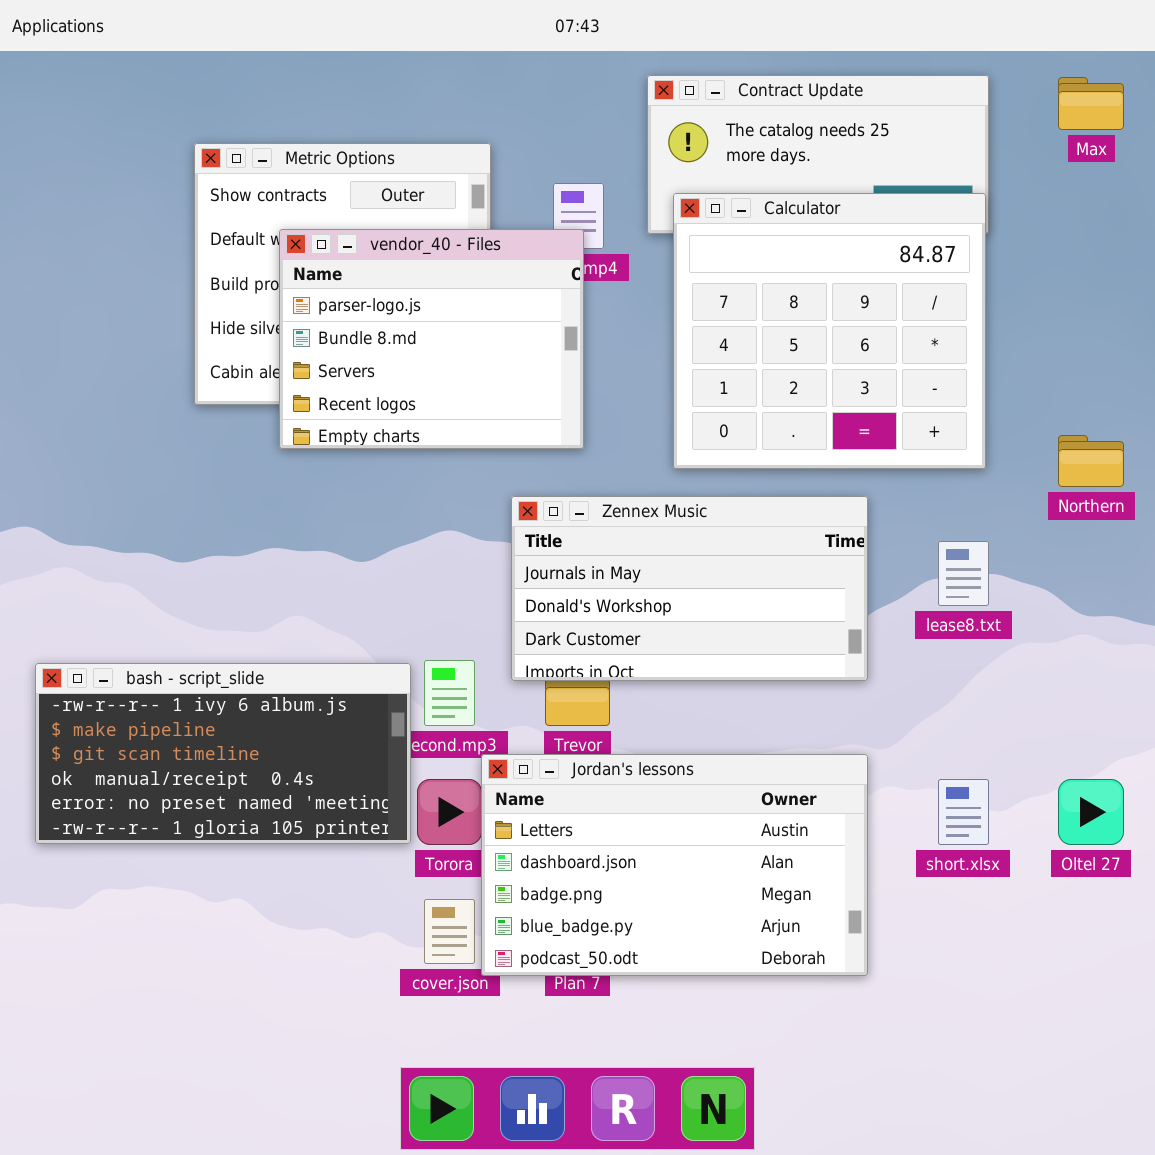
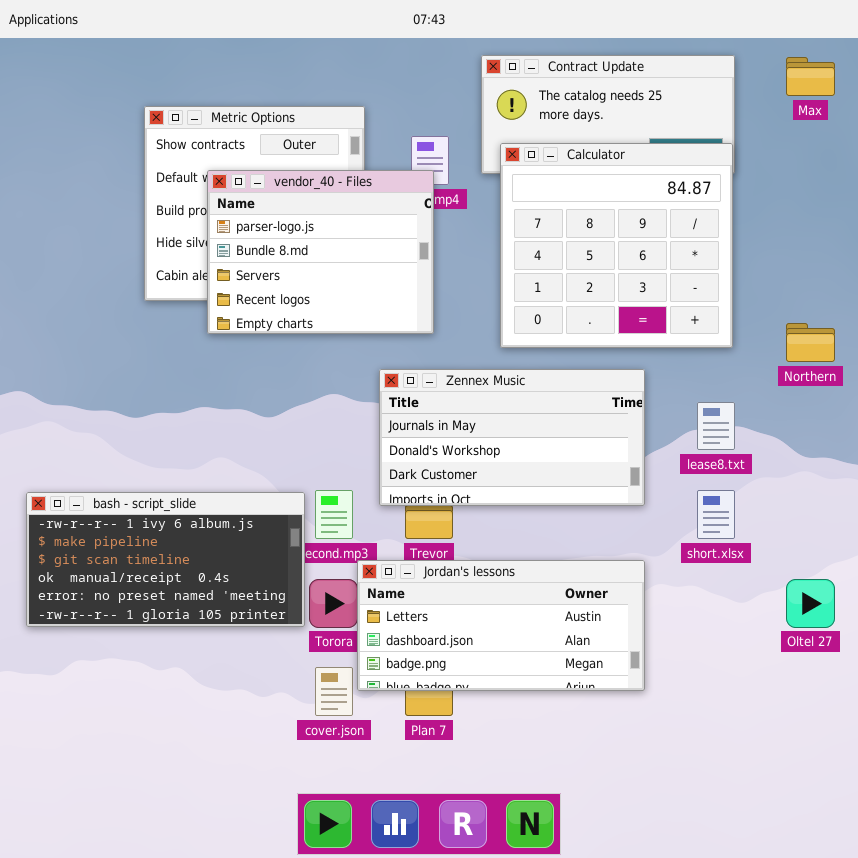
Jordan's lessons: [481,754,868,976] -> [357,560,645,691], resized
short.xlsx: [938,779,989,845] -> [697,490,735,539], moved

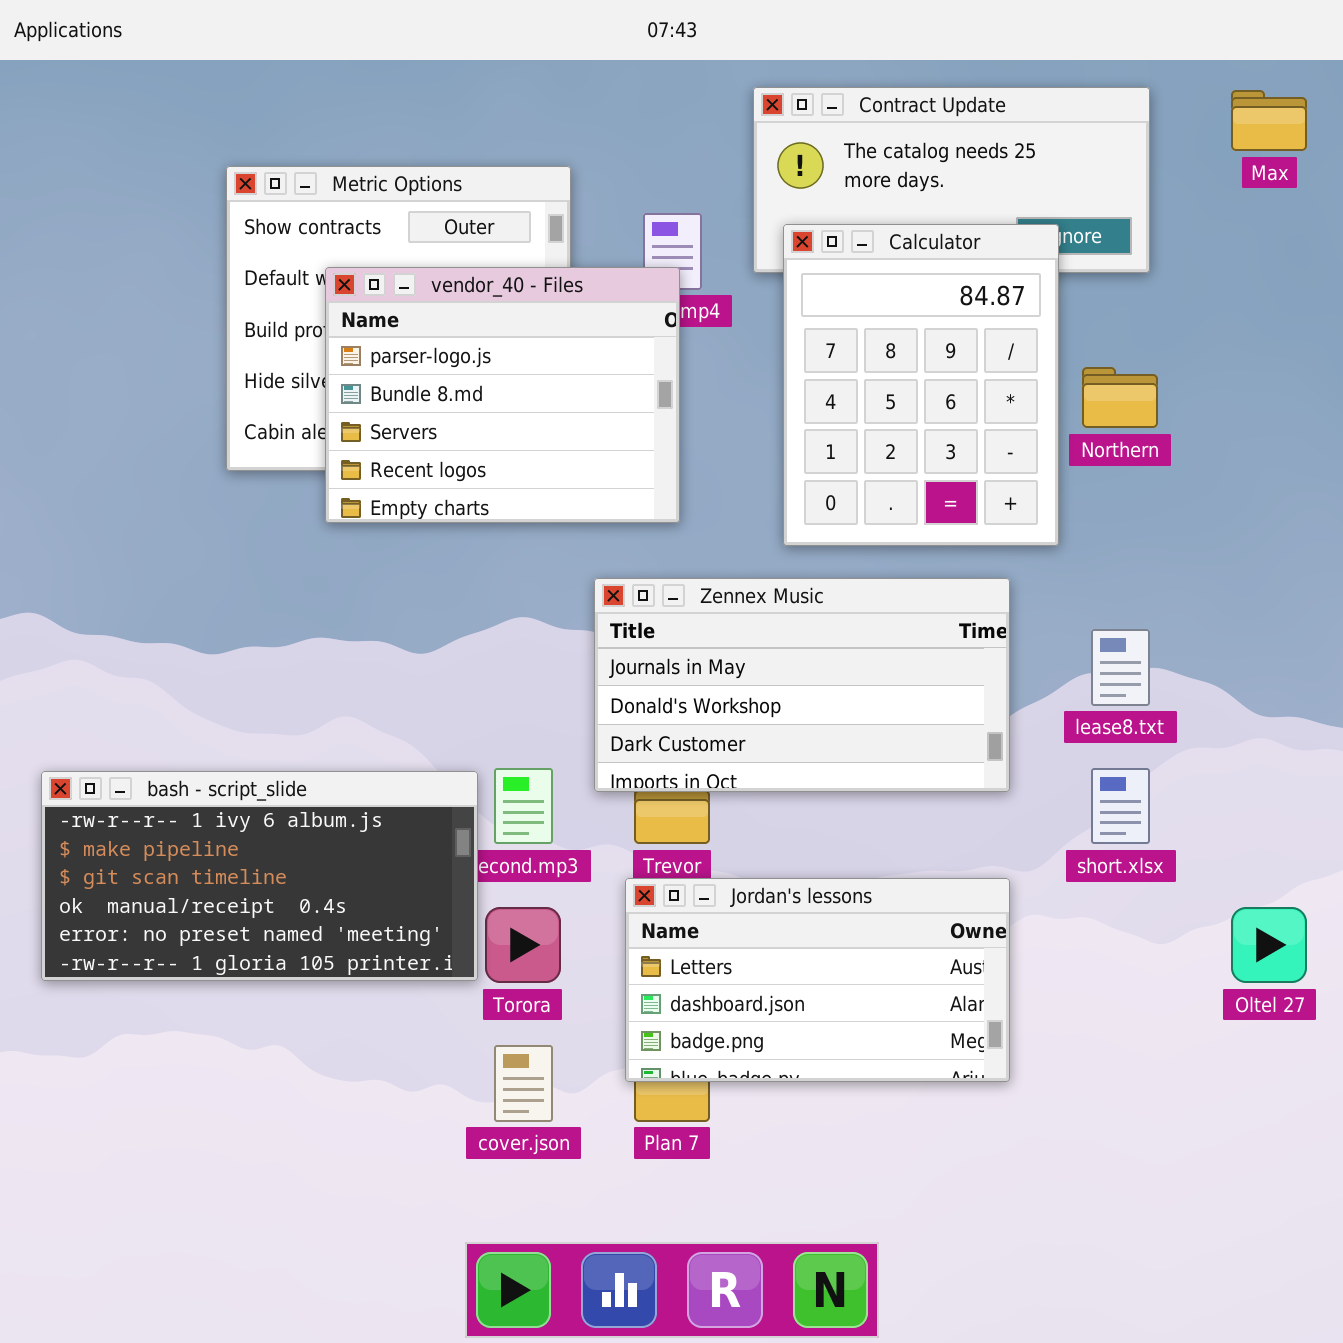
Calculator: [500,143,733,348] -> [783,224,1059,546], resized
Northern: [786,323,835,362] -> [1082,367,1158,428], moved
Jordan's lessons: [357,560,645,691] -> [625,878,1010,1082], resized

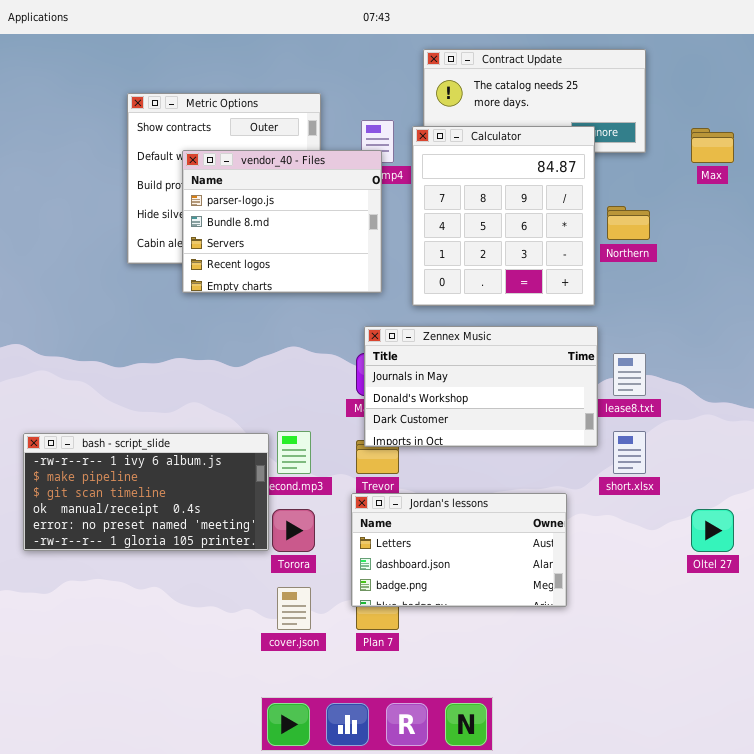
Max: [1231,90,1307,151] -> [691,128,734,163], moved
Calculator: [783,224,1059,546] -> [412,126,595,306], resized
Zennex Music: [594,578,1010,792] -> [364,326,598,447], moved

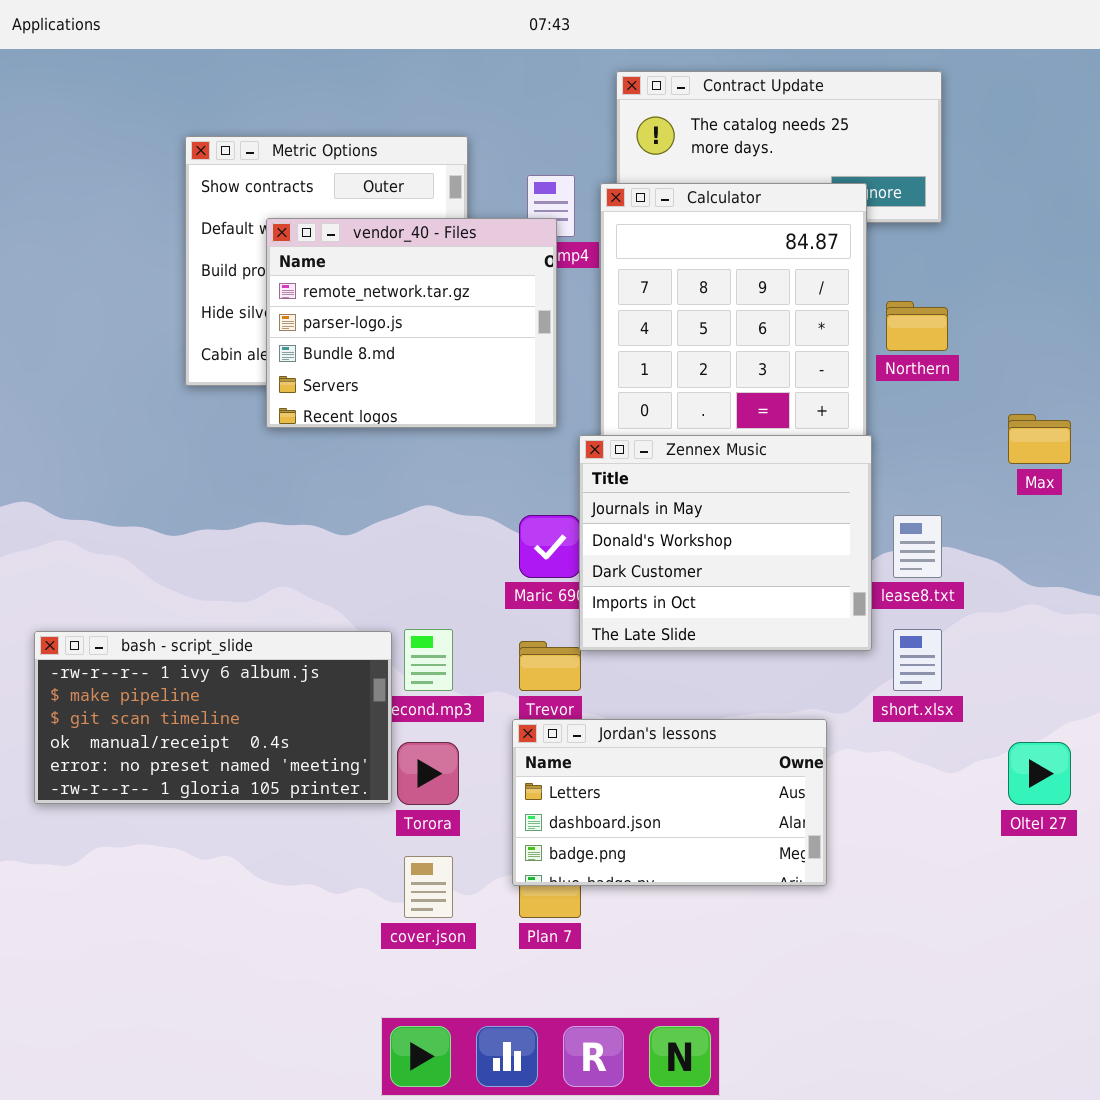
Max: [691,128,734,163] -> [1008,414,1071,464], moved
vendor_40 - Files: [182,150,382,293] -> [266,218,557,428], scrolled up 1 row
Zennex Music: [364,326,598,447] -> [579,435,872,651], resized

